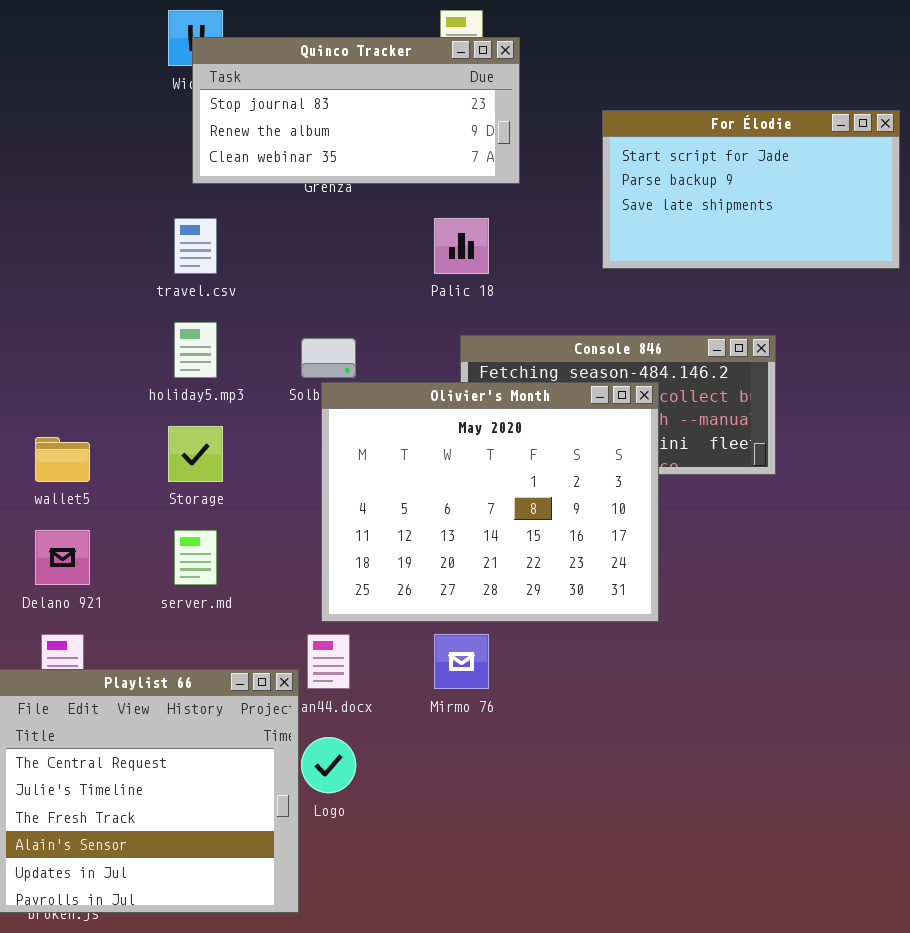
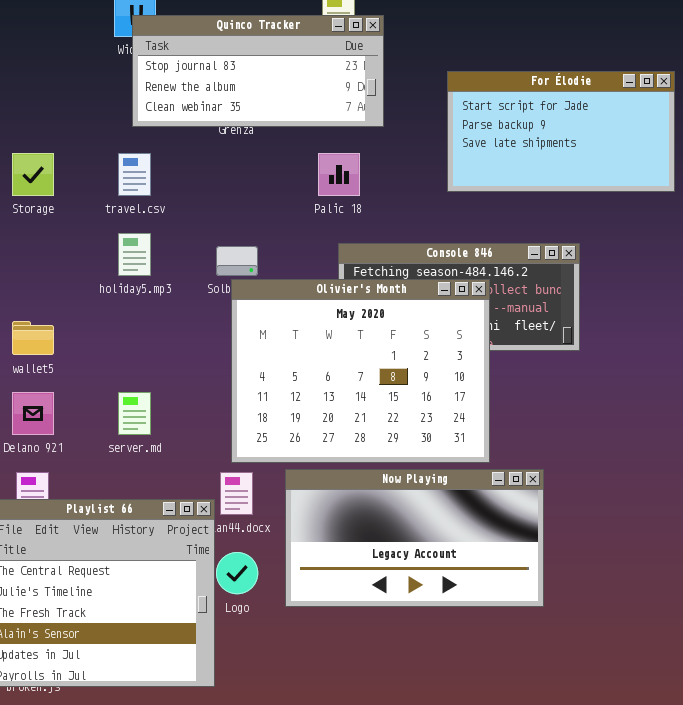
Storage: [168,426,223,482] -> [12,153,54,196], moved
Now Playing: none -> [285,469,544,607], opened

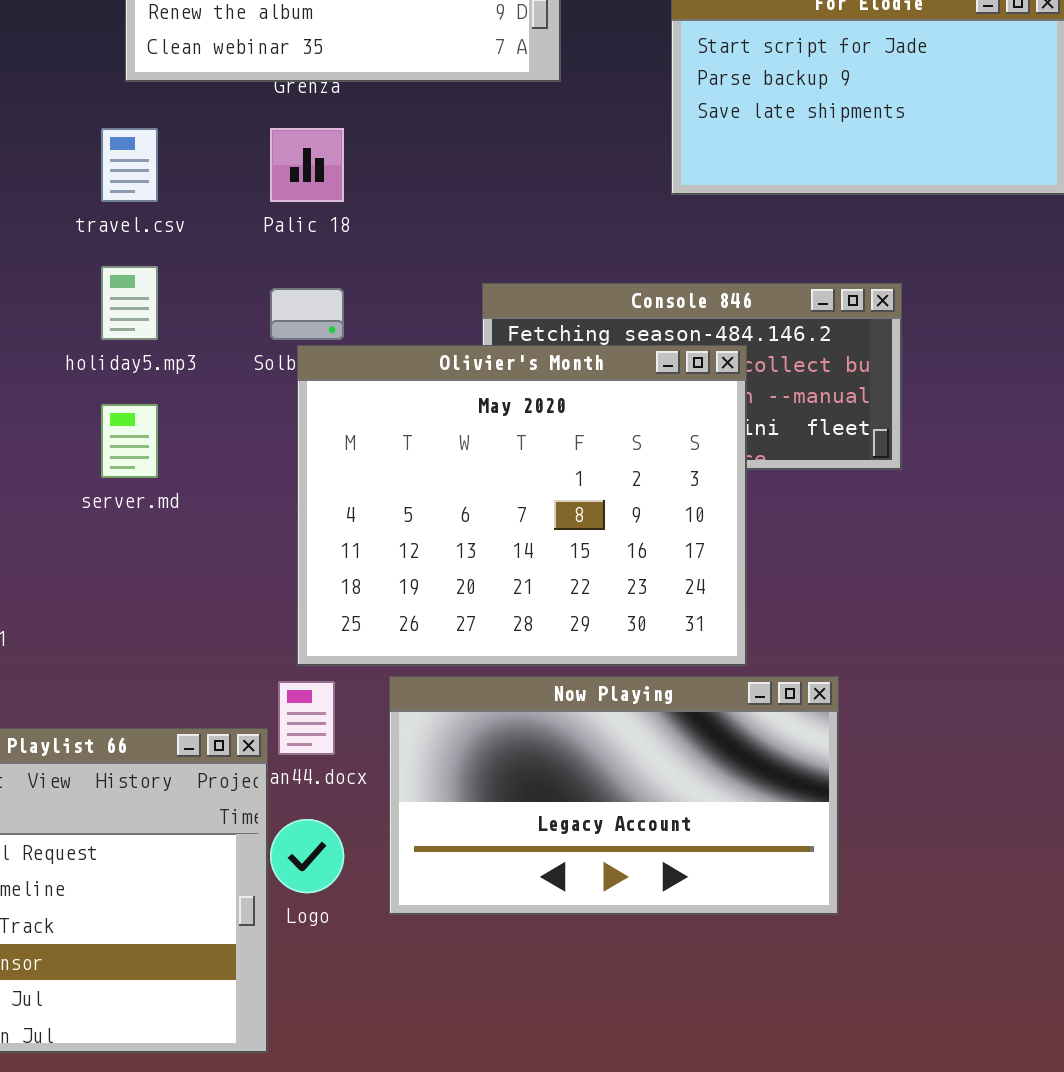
Palic 18: [318,153,360,196] -> [270,128,344,202], moved
server.md: [118,392,151,435] -> [101,404,158,478], moved

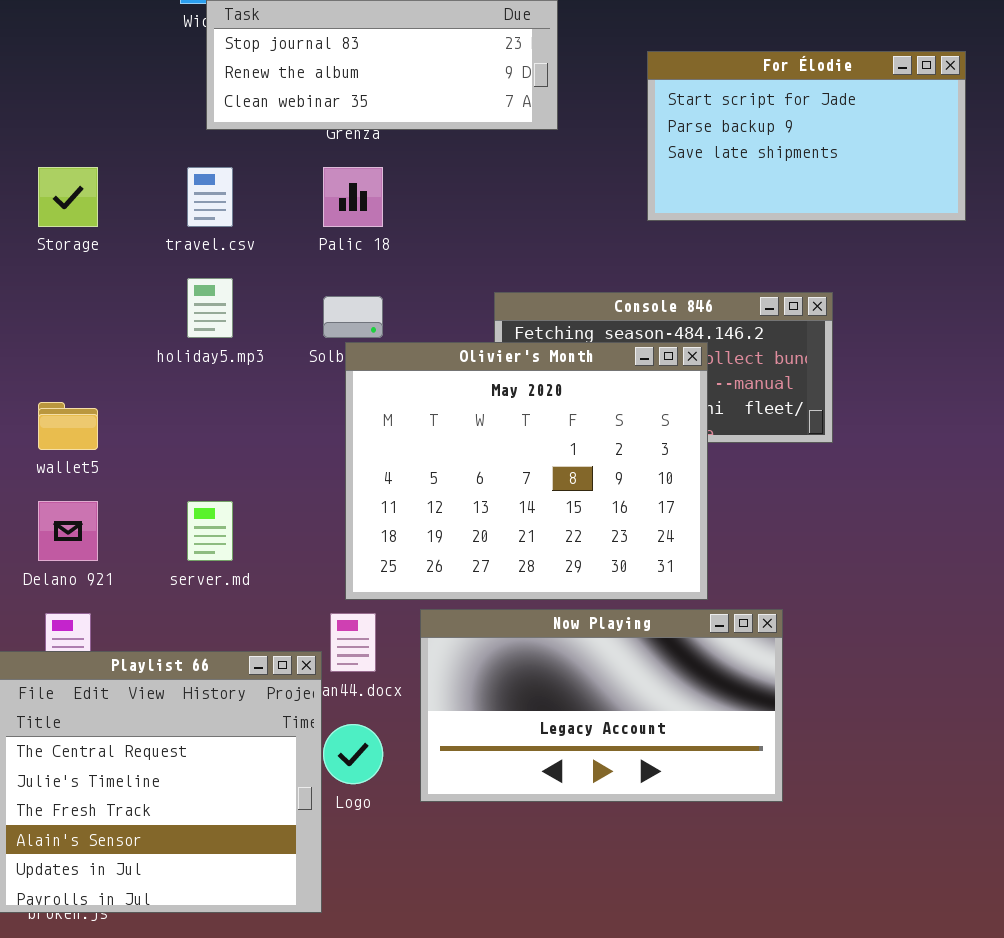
server.md: [101,404,158,478] -> [187,501,233,561], moved

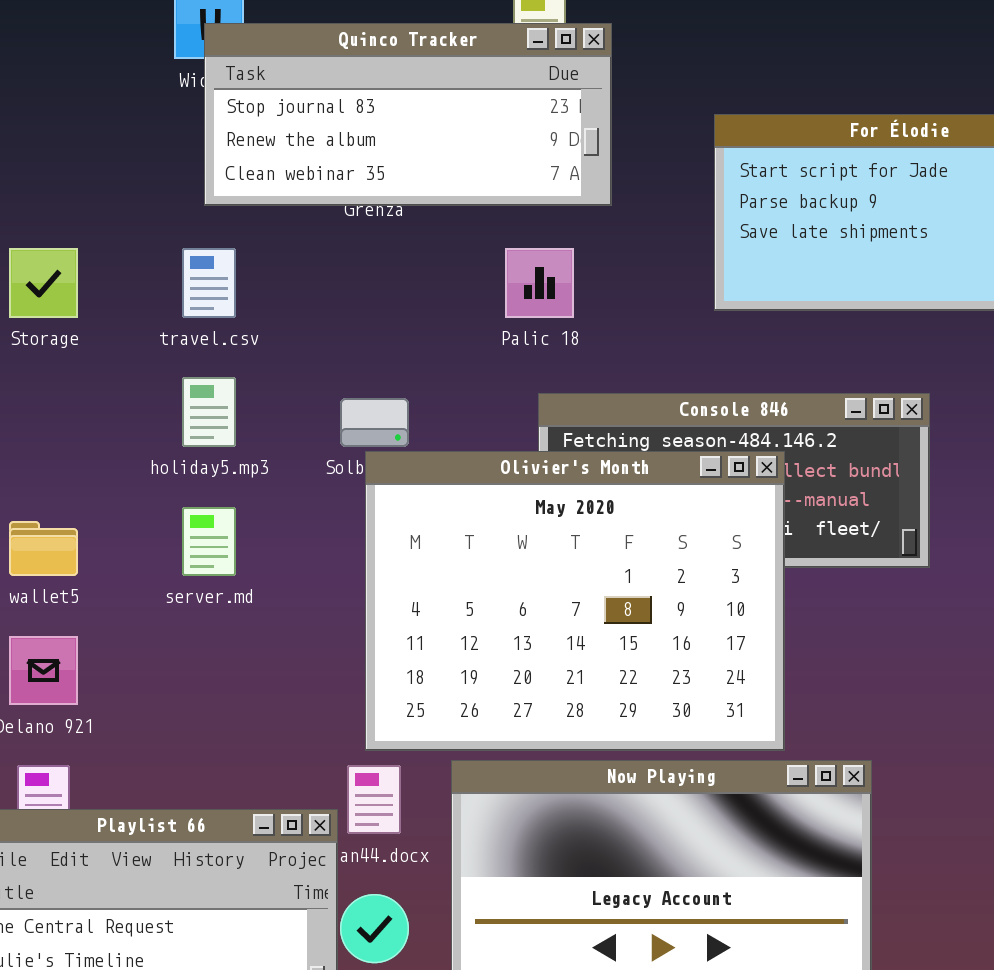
Palic 18: [323,167,383,227] -> [505,248,574,318], moved
server.md: [187,501,233,561] -> [182,507,236,576], moved

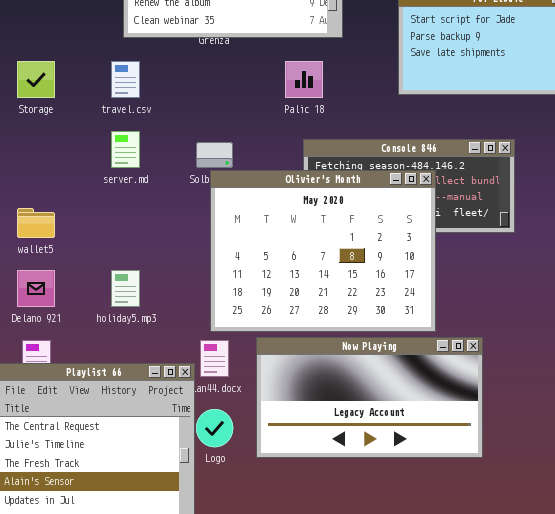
holiday5.mp3: [182,377,236,447] -> [111,270,140,307], moved
server.md: [182,507,236,576] -> [111,131,140,168], moved

